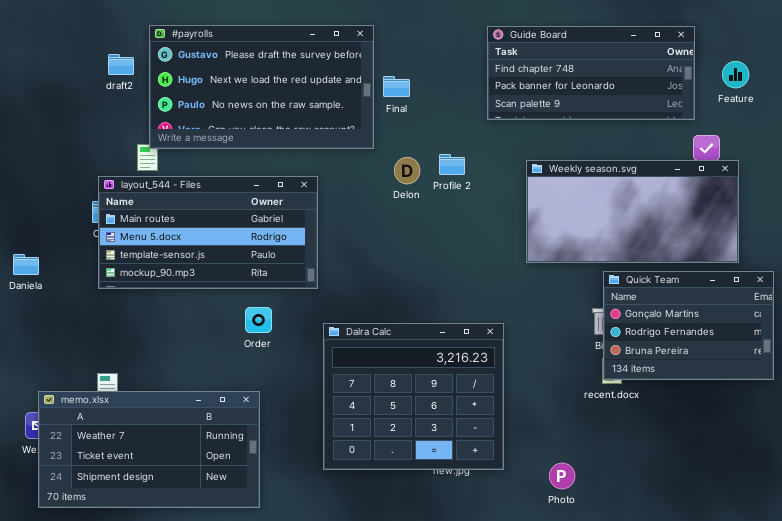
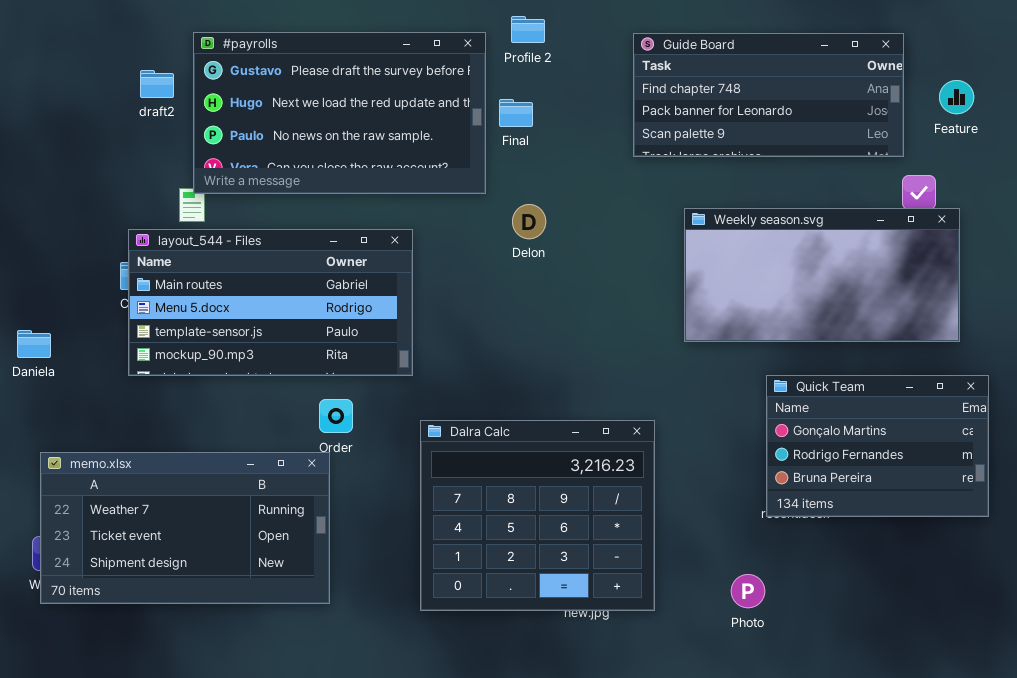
Profile 2: [439,154,465,175] -> [511,16,545,43], moved
Quick Team: [603,271,774,380] -> [766,375,989,517], moved
memo.xlsx: [38,391,260,508] -> [40,452,330,604], moved
Photo: [549,463,575,489] -> [731,574,765,608], moved

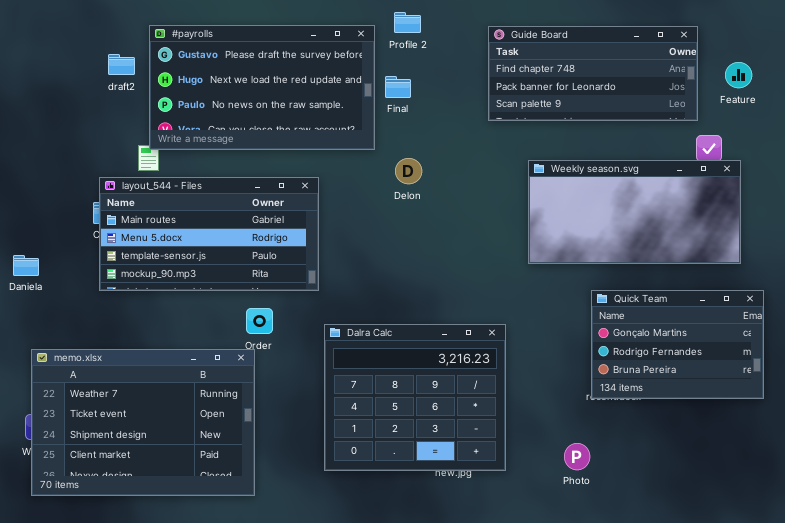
memo.xlsx: [40,452,330,604] -> [31,349,255,496], resized

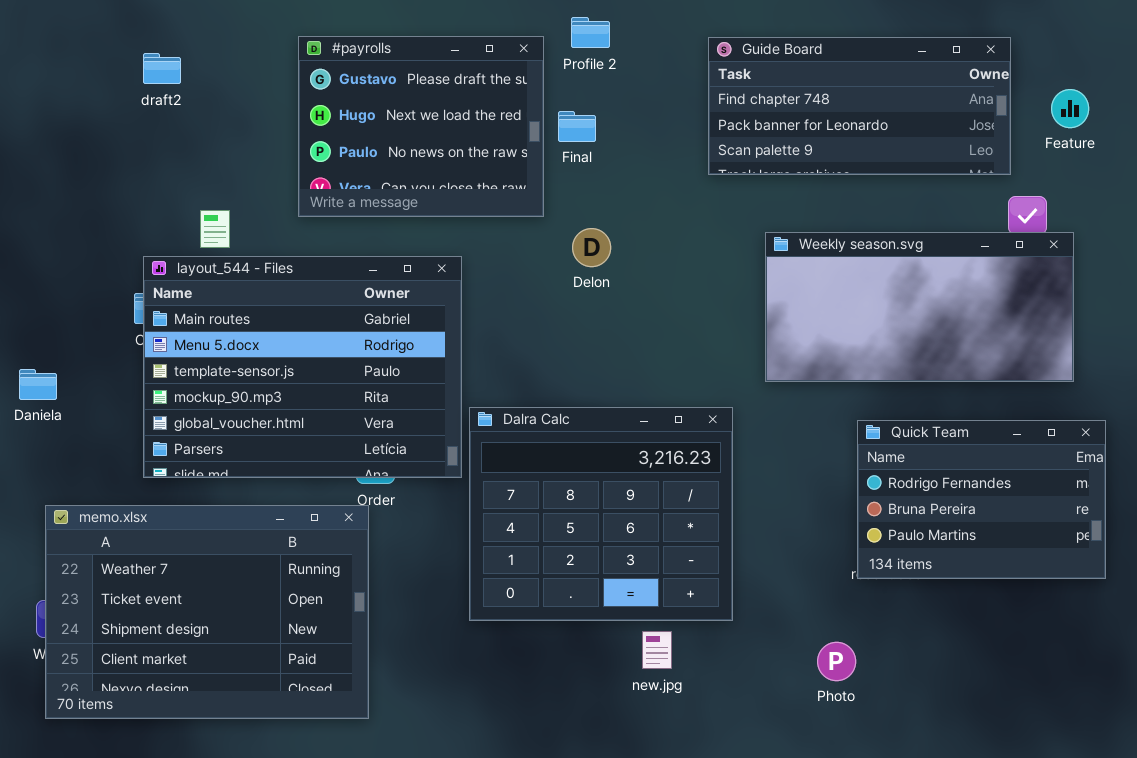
#payrolls: [149,25,375,150] -> [298,36,544,217], resized
draft2: [108,54,135,75] -> [143,53,181,84], moved
layout_544 - Files: [99,177,319,291] -> [143,256,462,478], resized
Quick Team: [591,290,764,399] -> [857,420,1106,579], scrolled down 1 row
Dalra Calc: [324,324,506,471] -> [469,407,733,621], moved

